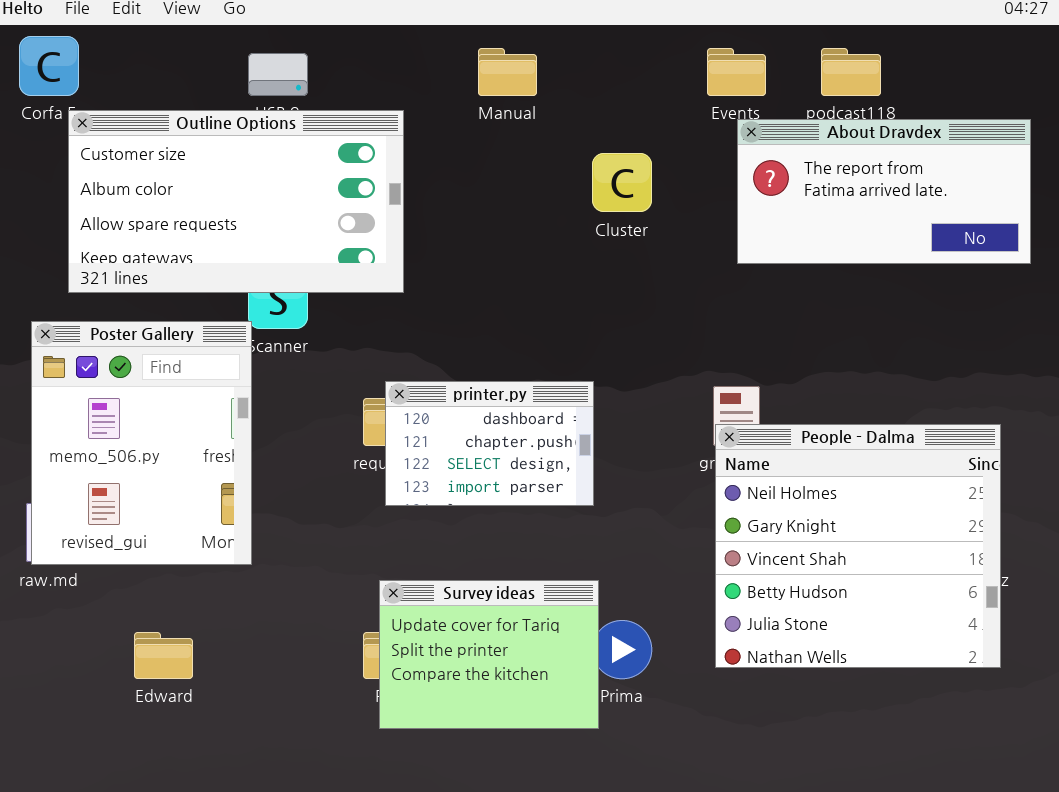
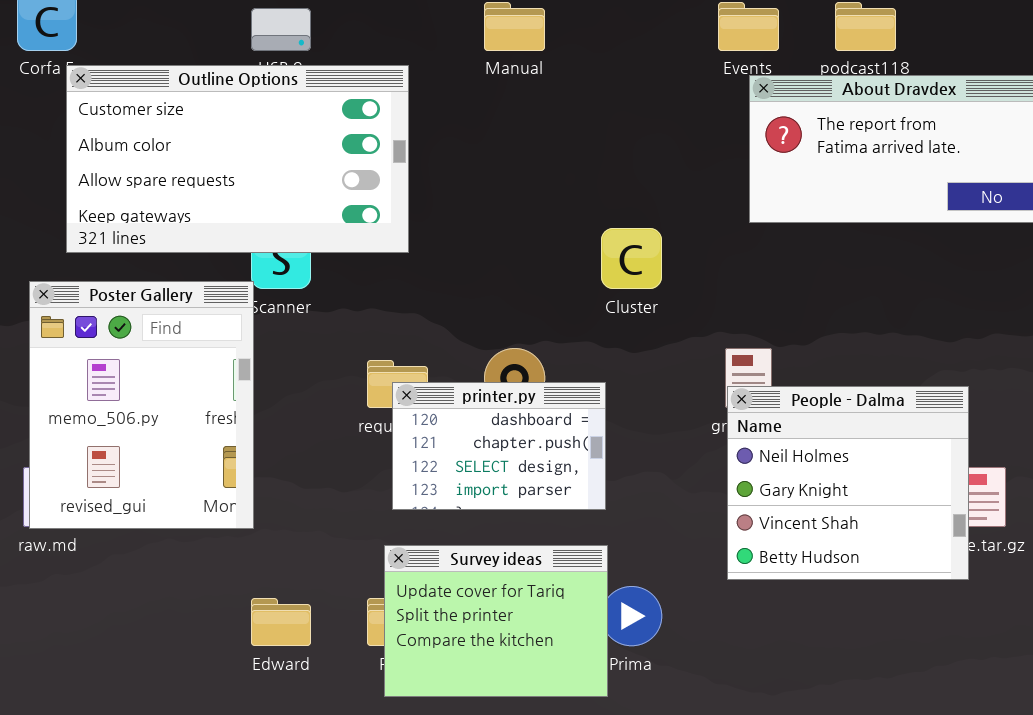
Cluster: [592,153,652,212] -> [601,228,662,289], moved
printer.py: [385,381,594,506] -> [392,382,606,510], moved
People - Dalma: [715,424,1001,668] -> [727,386,969,580], resized
Edward: [134,632,193,679] -> [251,598,311,646], moved

